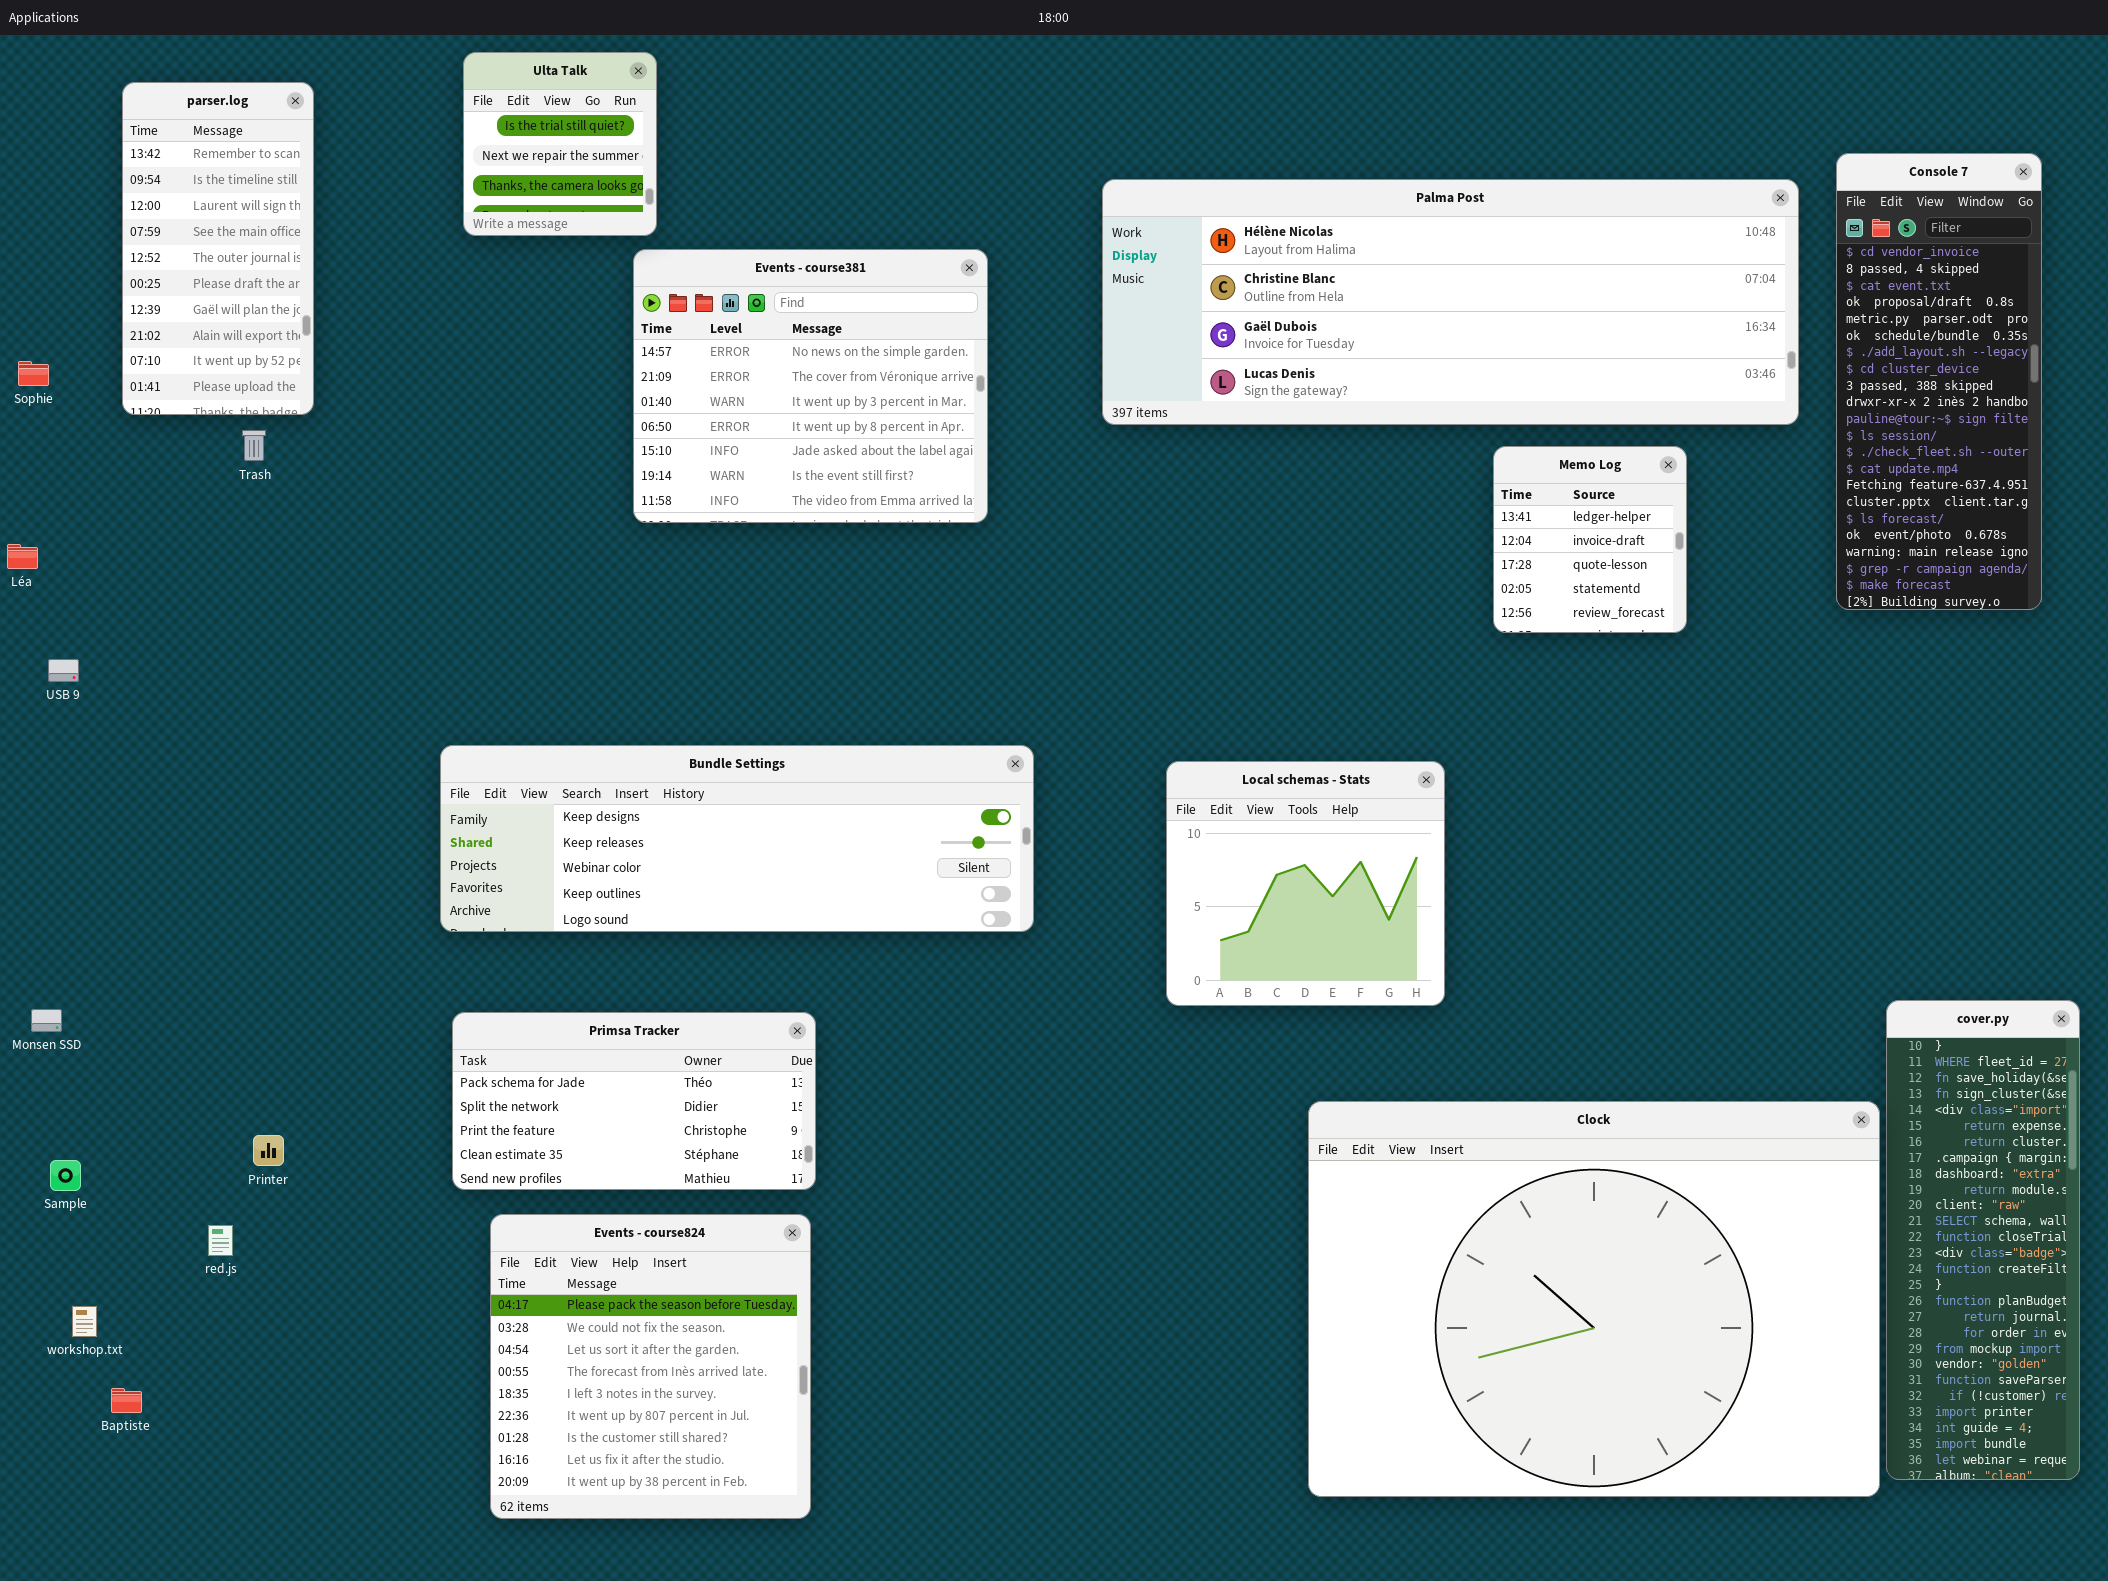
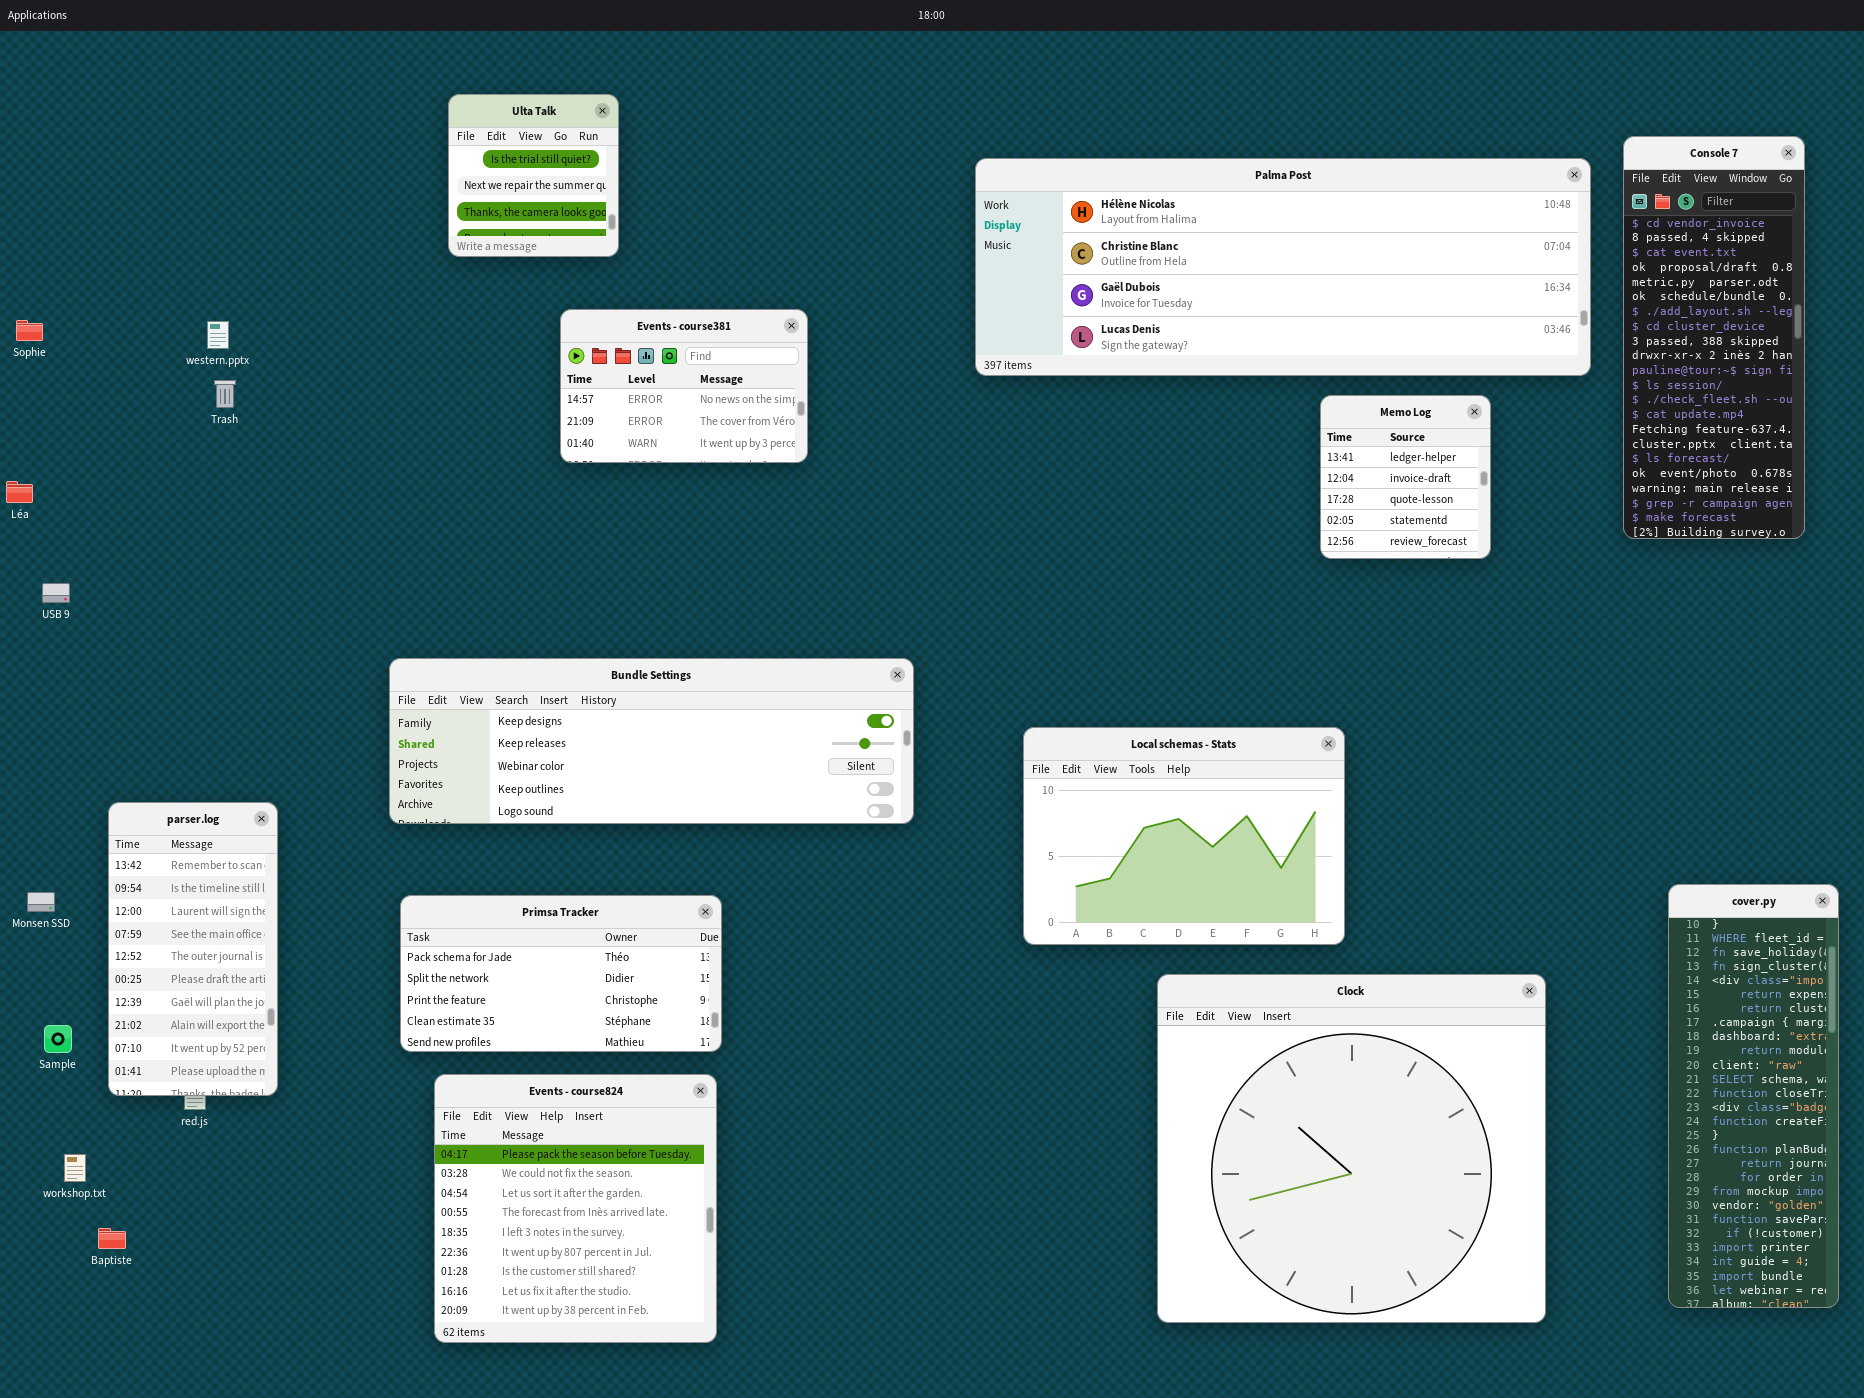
Ulta Talk: [463,52,657,236] -> [448,94,619,257], moved
parser.log: [122,82,314,415] -> [108,802,278,1096], moved
Events - course381: [633,249,988,523] -> [560,309,808,463], resized
Local schemas - Stats: [1166,761,1445,1006] -> [1023,727,1345,945], moved, resized
Clock: [1308,1101,1880,1497] -> [1157,974,1546,1323], resized

